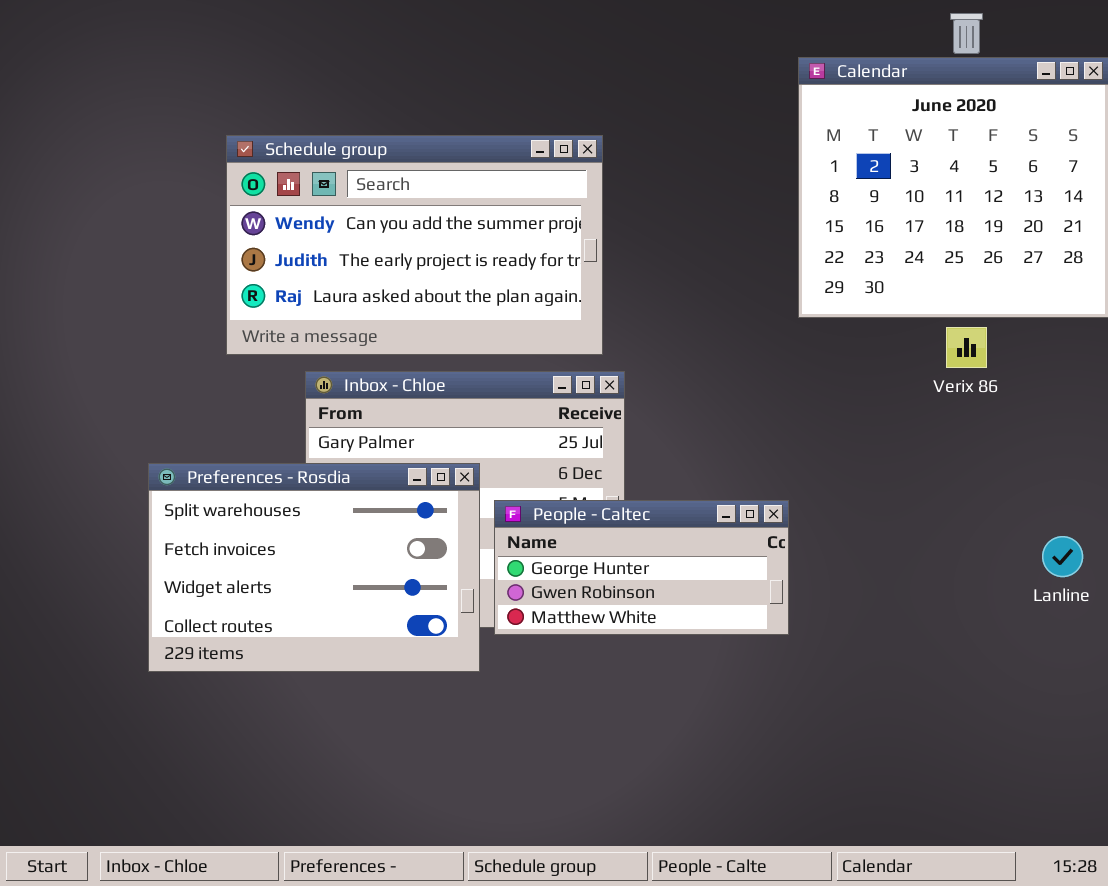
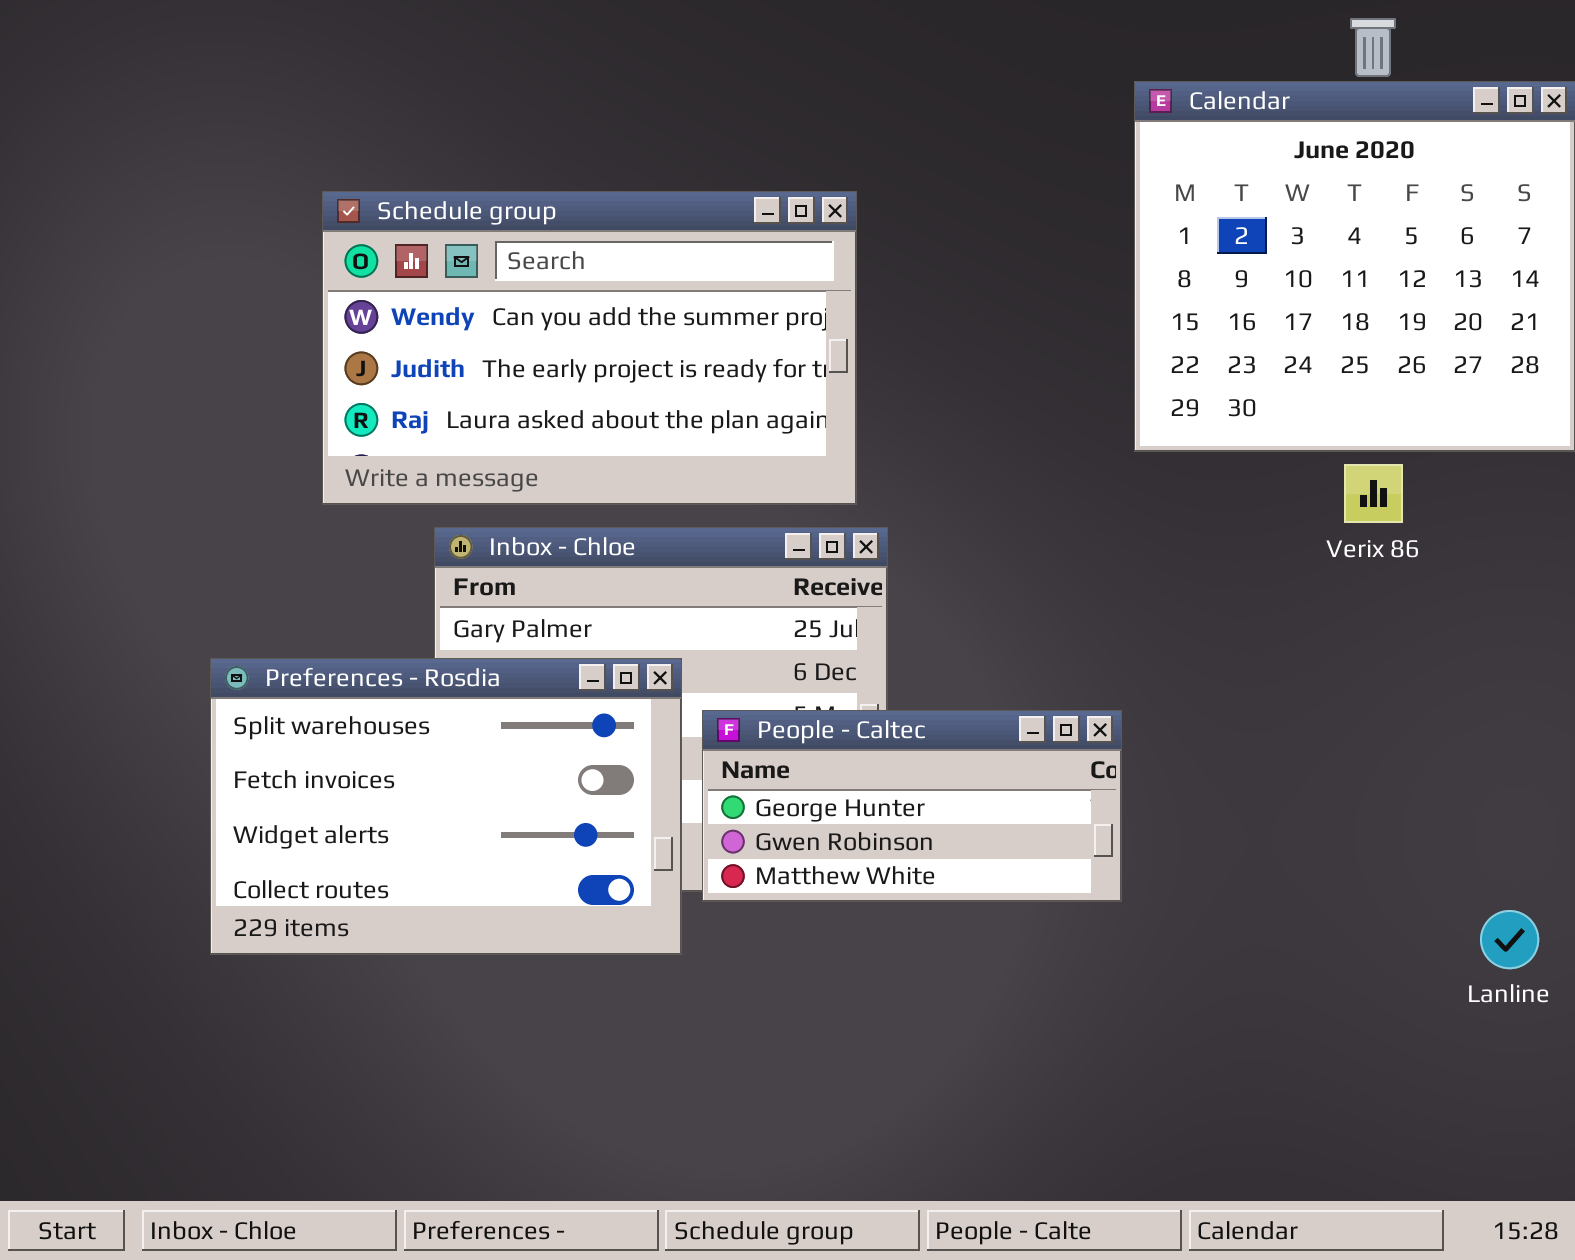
Lanline: [1042,536,1083,577] -> [1480,910,1539,969], moved

